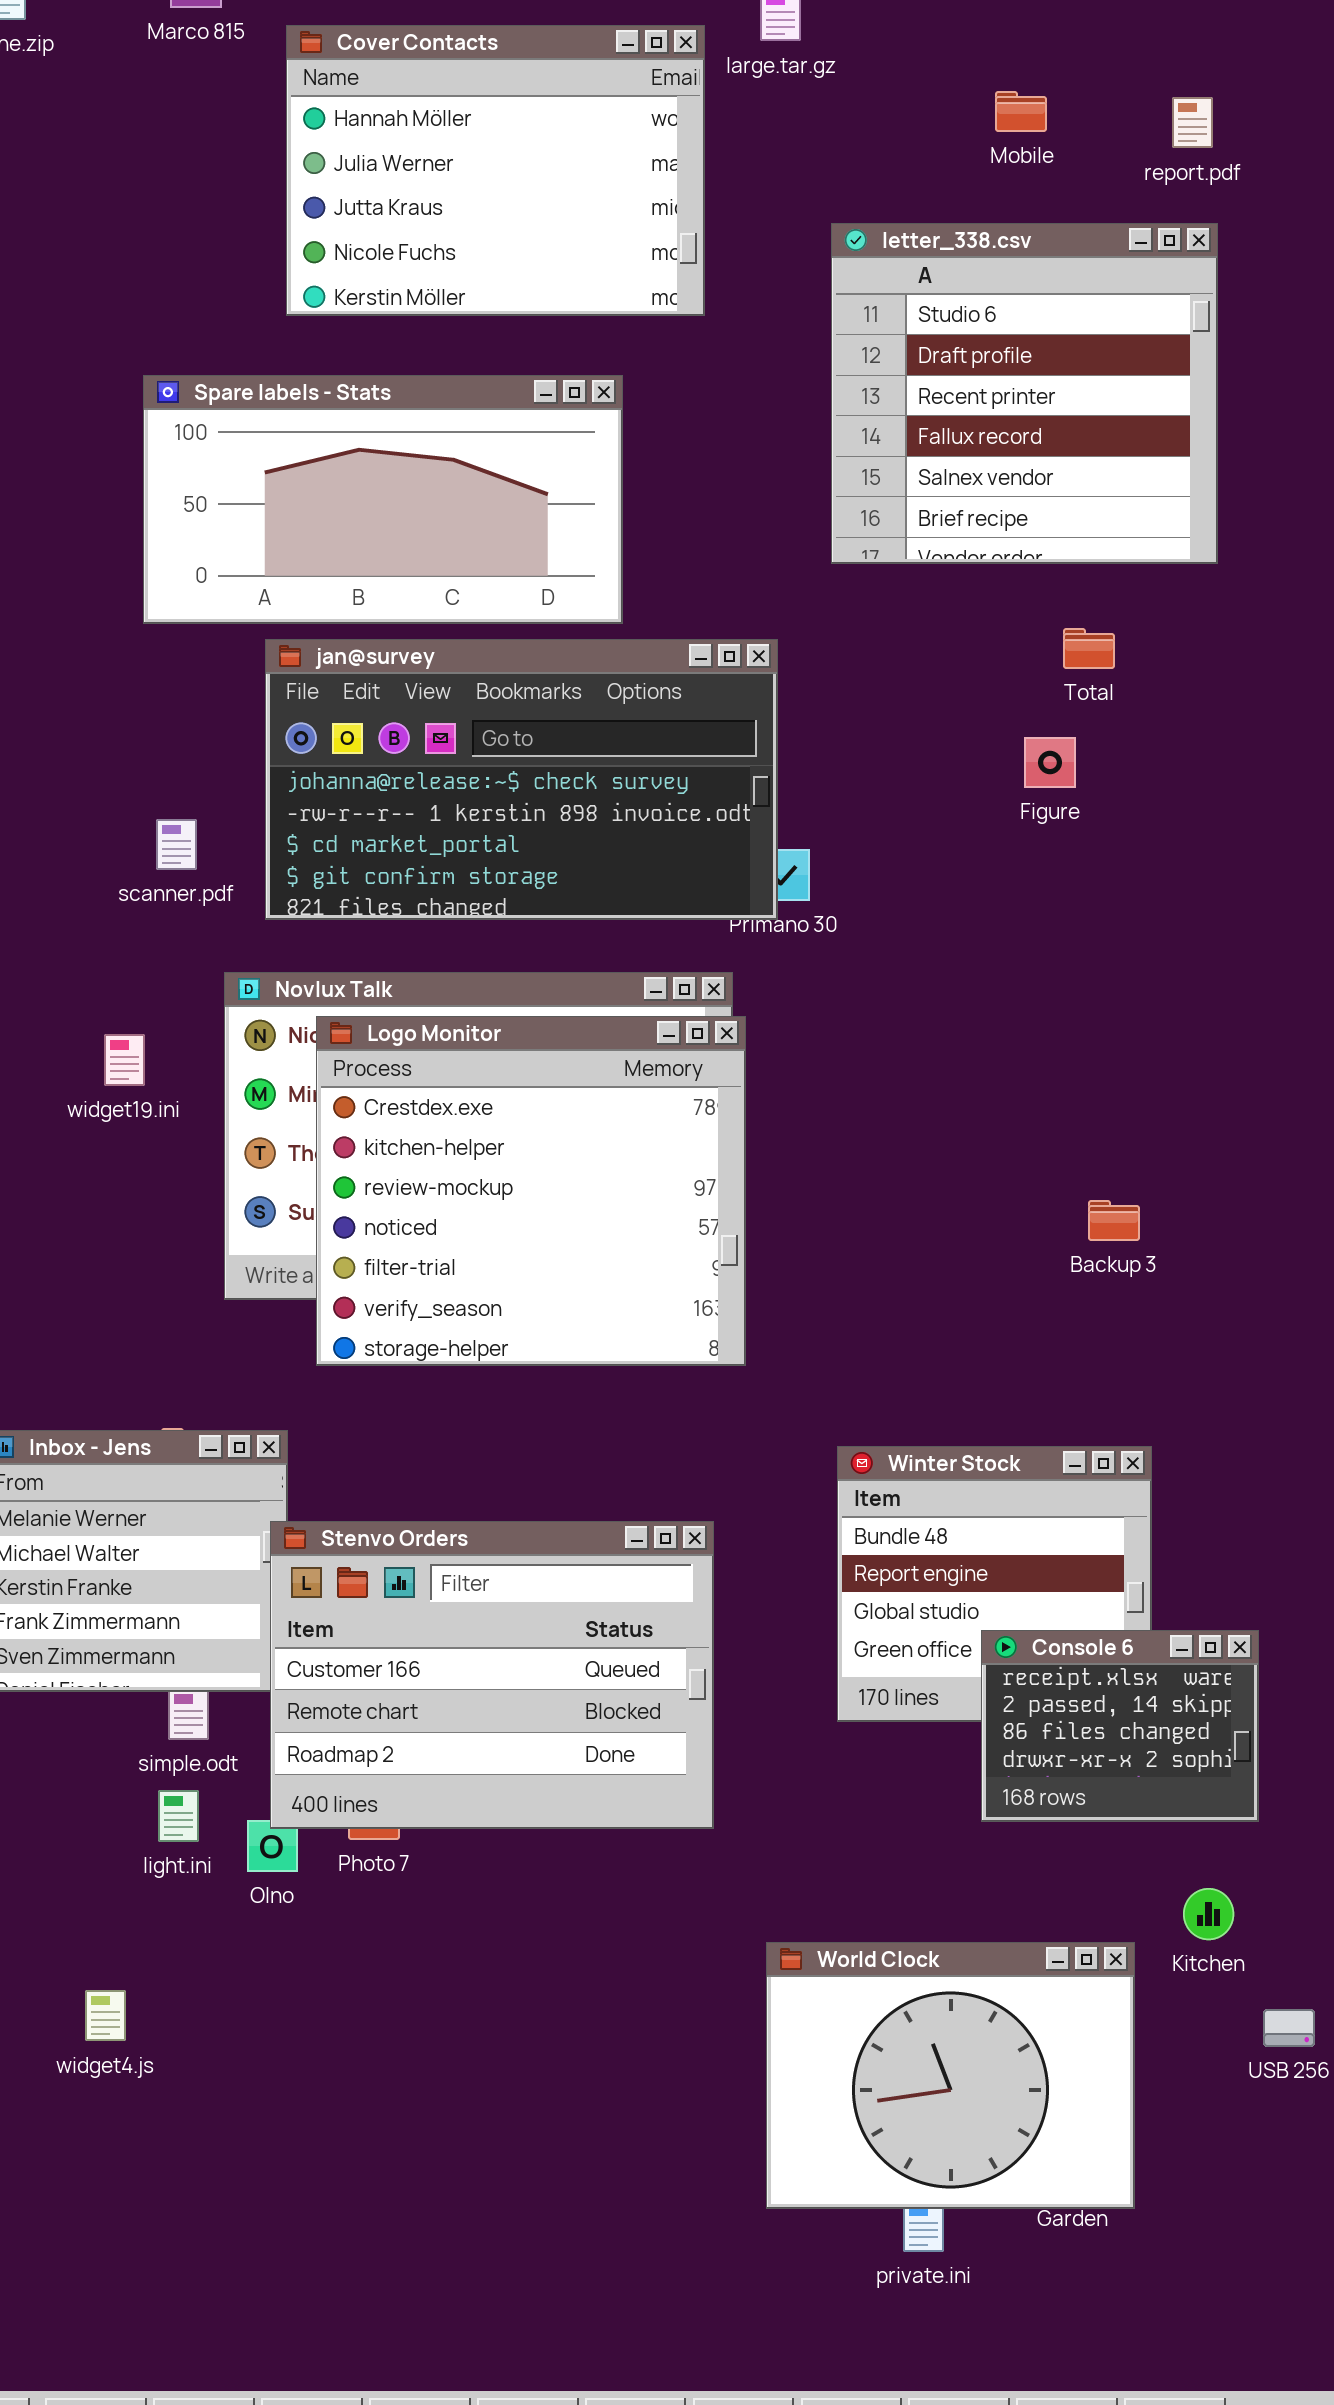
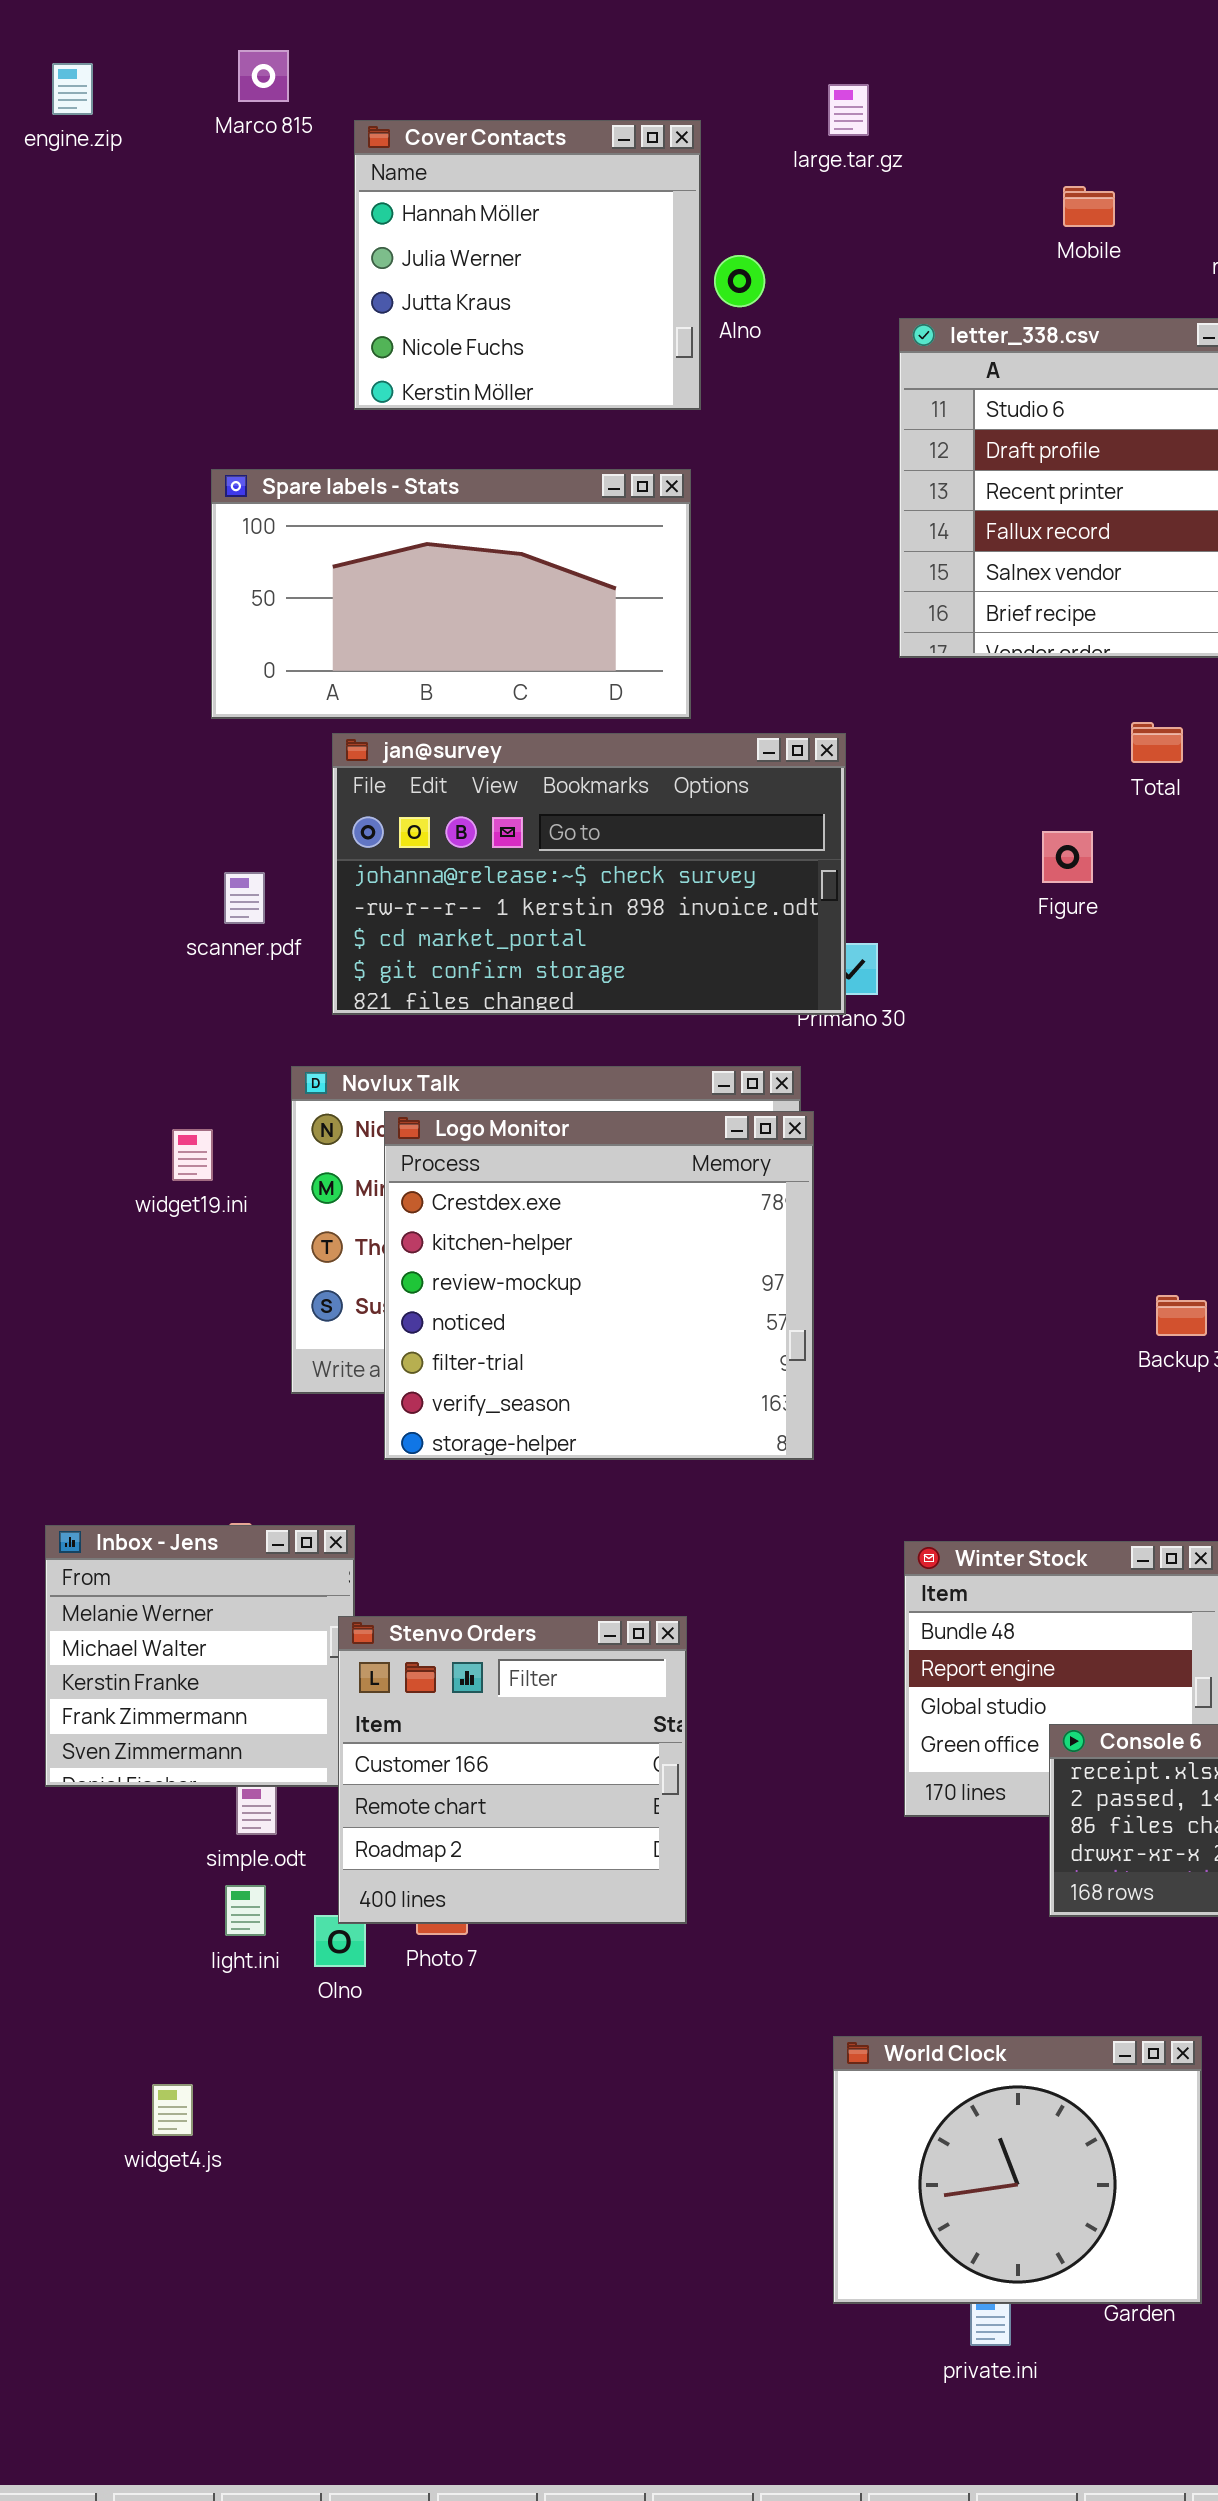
Cover Contacts: [286,25,705,316] -> [354,120,701,410], resized
Figure: [1024,737,1076,788] -> [1042,831,1093,883], moved
scanner.pdf: [156,819,197,870] -> [224,872,265,924], moved
Stenvo Orders: [270,1521,714,1829] -> [338,1616,687,1924], resized

